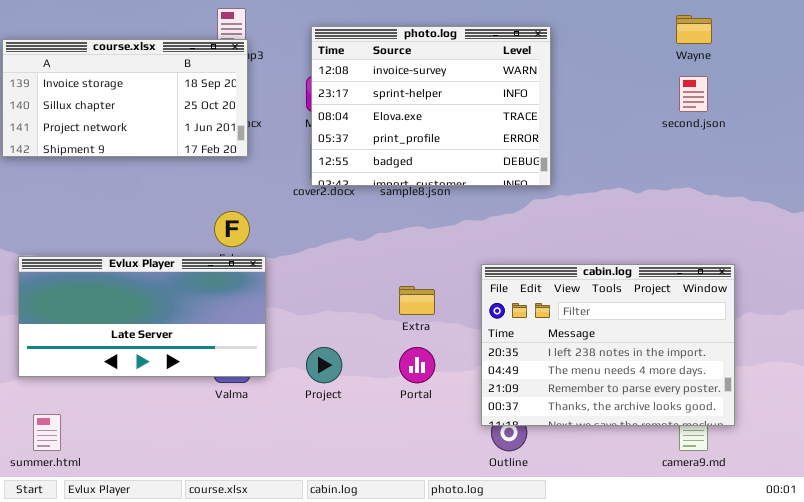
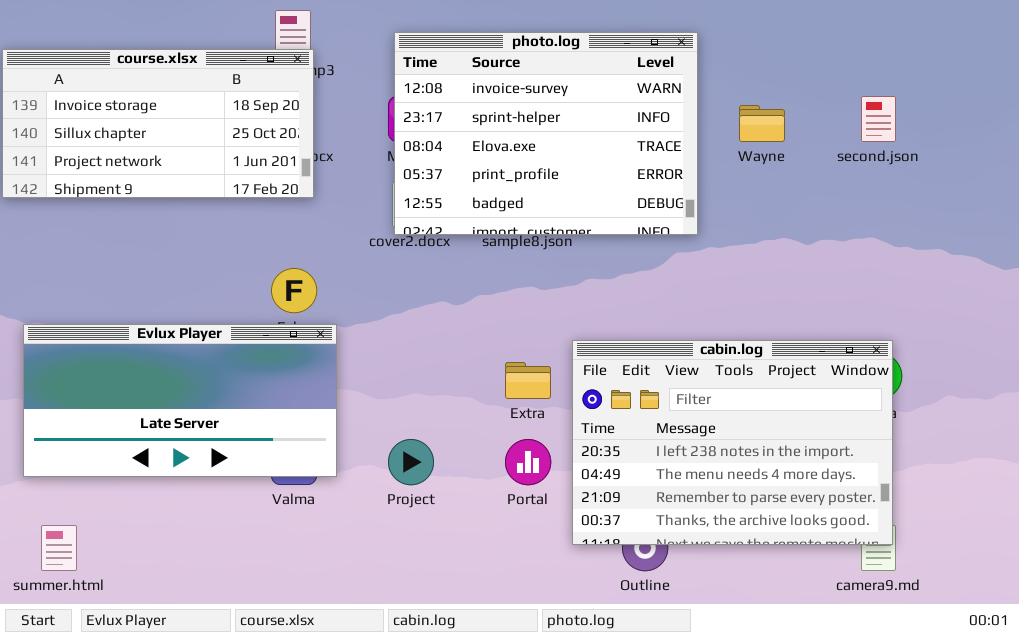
Wayne: [676,15,712,44] -> [739,105,785,142], moved
cabin.log: [481,264,735,426] -> [572,340,893,545], moved

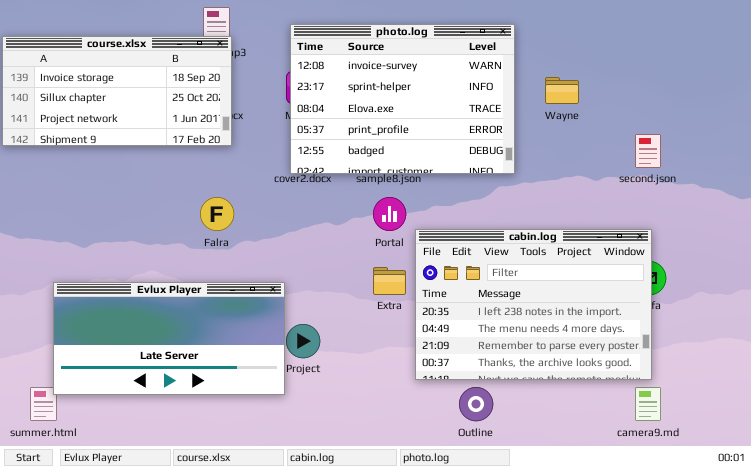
second.json: [861,96,896,142] -> [635,134,661,168], moved
Evlux Player: [23,324,337,477] -> [53,282,285,395], moved
cabin.log: [572,340,893,545] -> [415,229,652,380], moved
Portal: [505,439,551,485] -> [373,197,406,231], moved

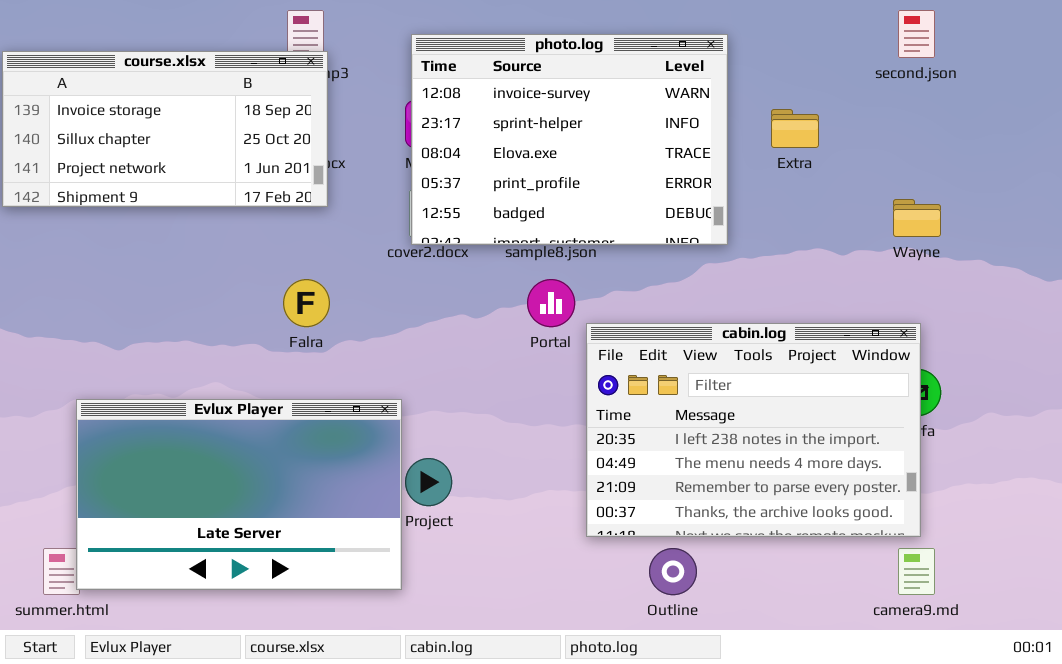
Wayne: [545,77,579,104] -> [893,199,941,237], moved
second.json: [635,134,661,168] -> [898,10,935,58], moved
Extra: [373,267,406,295] -> [771,109,819,148], moved
Evlux Player: [53,282,285,395] -> [76,399,402,590], resized

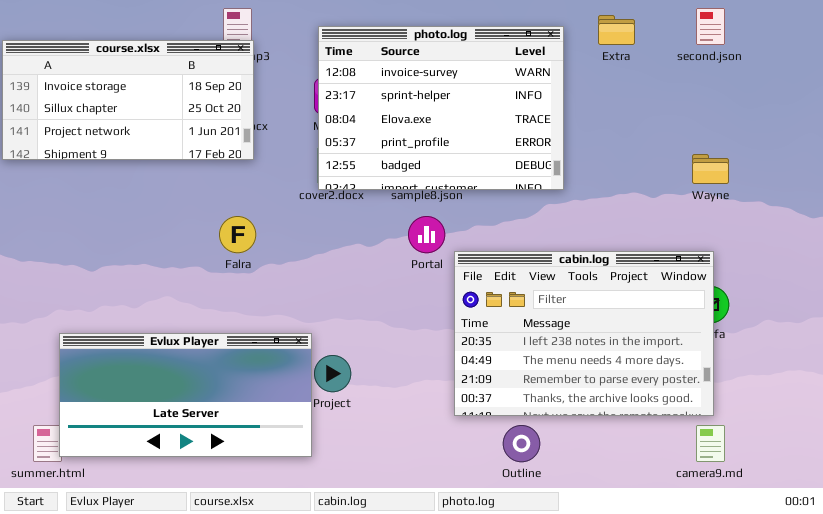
Extra: [771,109,819,148] -> [598,15,635,45], moved
Evlux Player: [76,399,402,590] -> [59,333,312,457], resized

